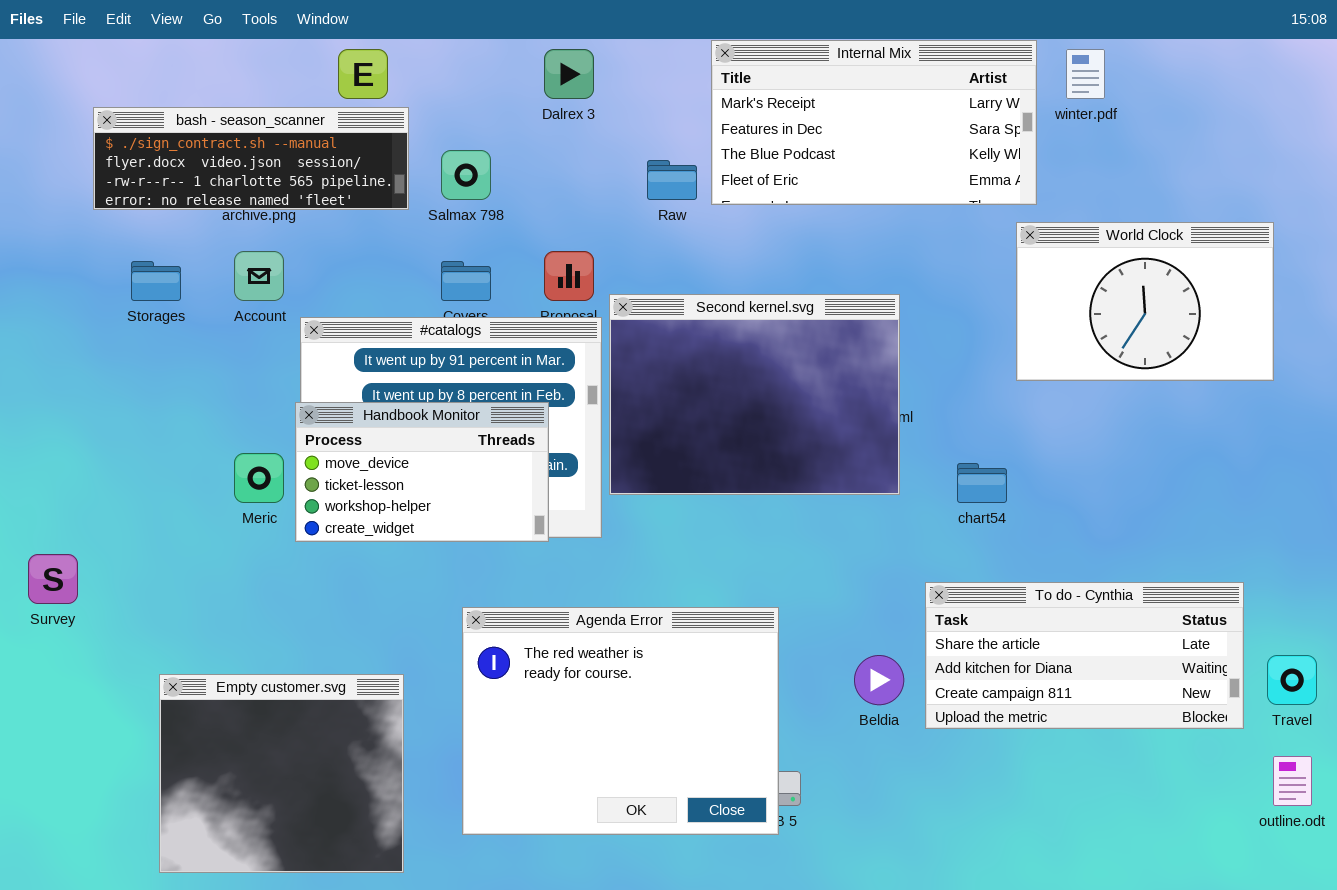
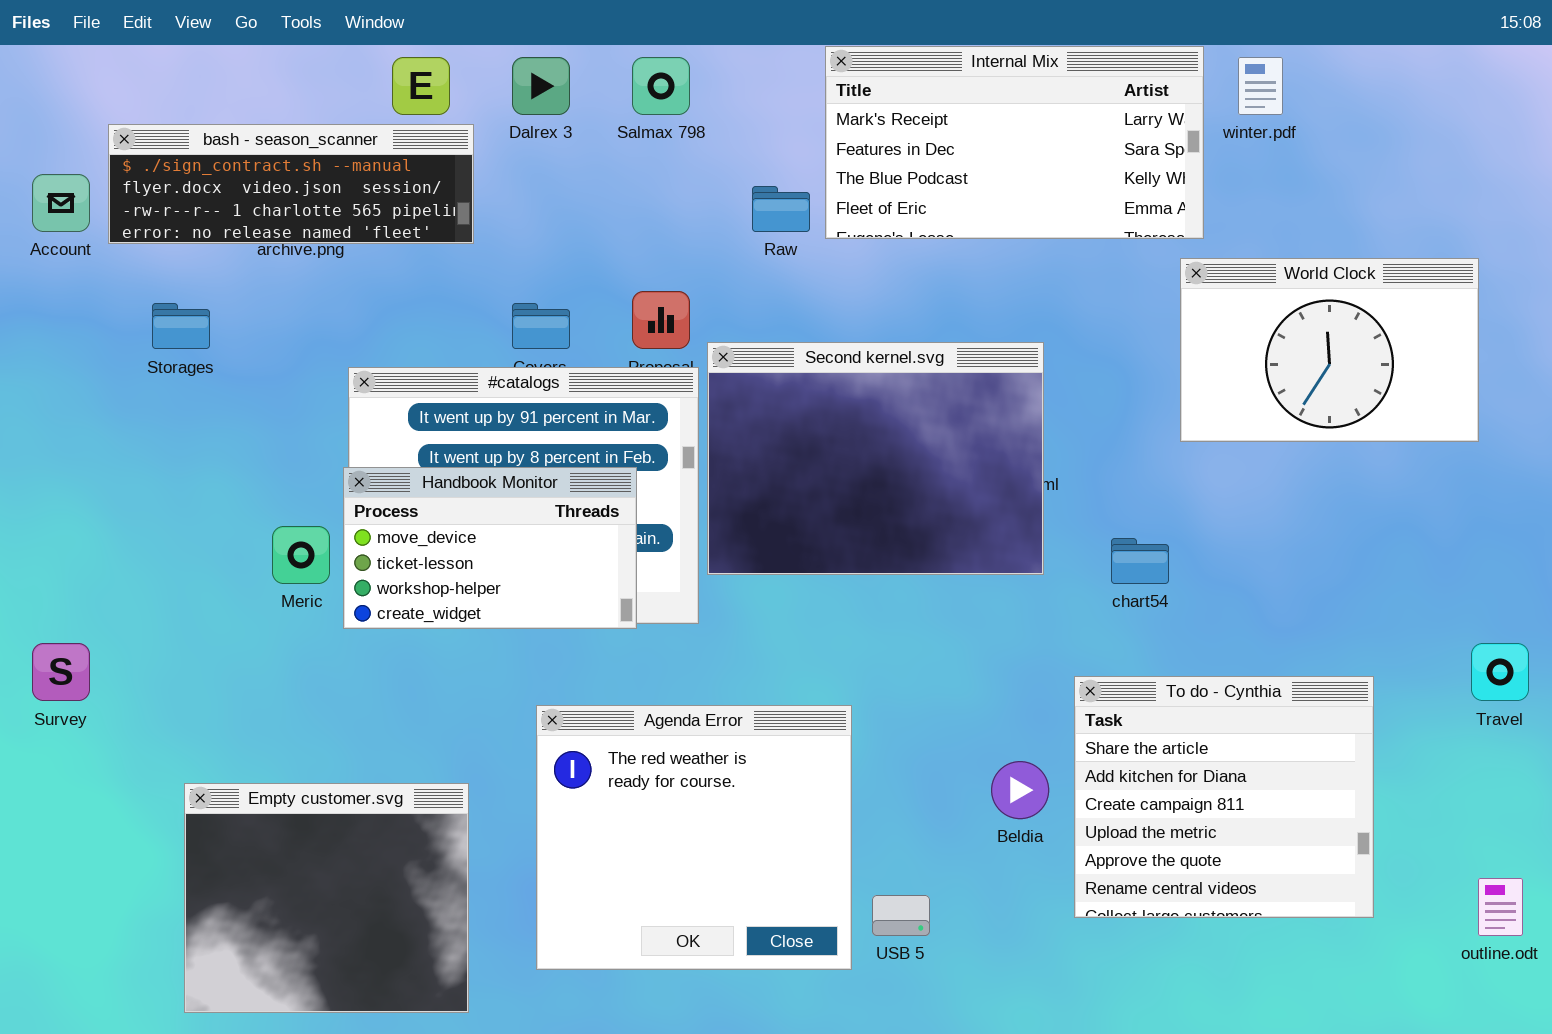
Dalrex 3: [544,49,594,99] -> [512,57,570,115], moved
Salmax 798: [441,150,491,200] -> [632,57,690,115], moved
Account: [234,251,284,301] -> [32,174,90,232], moved
To do - Cynthia: [925,582,1244,729] -> [1074,676,1374,918], resized
Agenda Error: [462,607,779,835] -> [536,705,852,970], resized
Travel: [1267,655,1317,705] -> [1471,643,1529,701], moved

